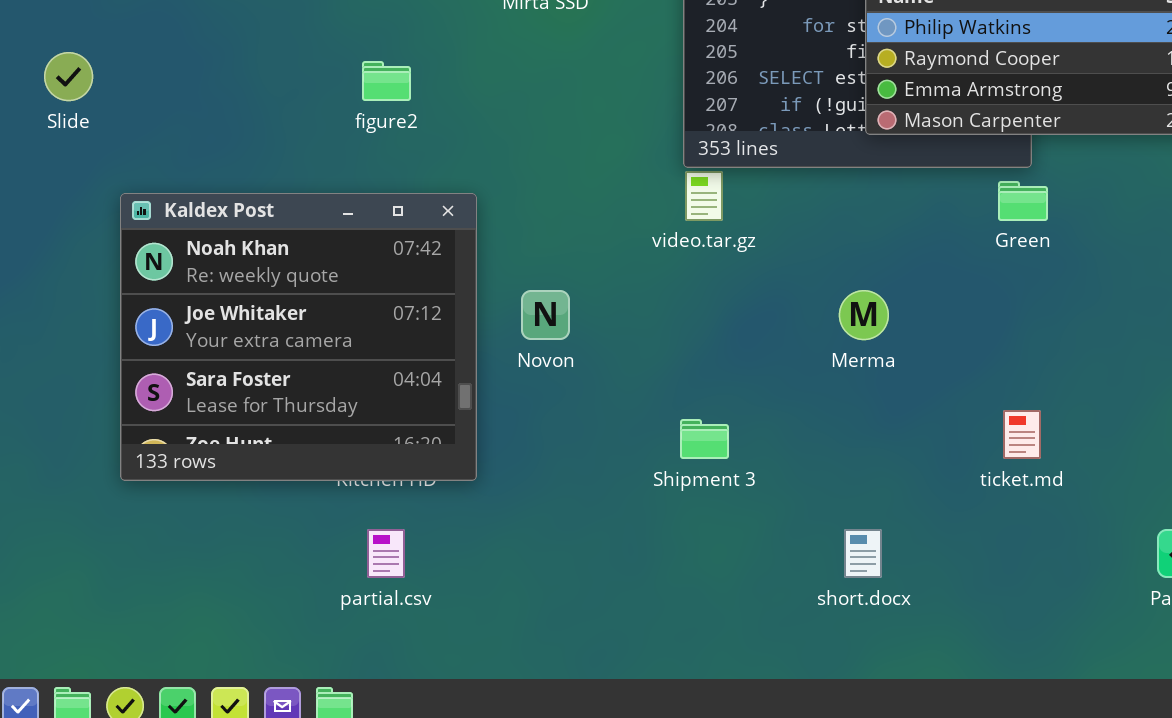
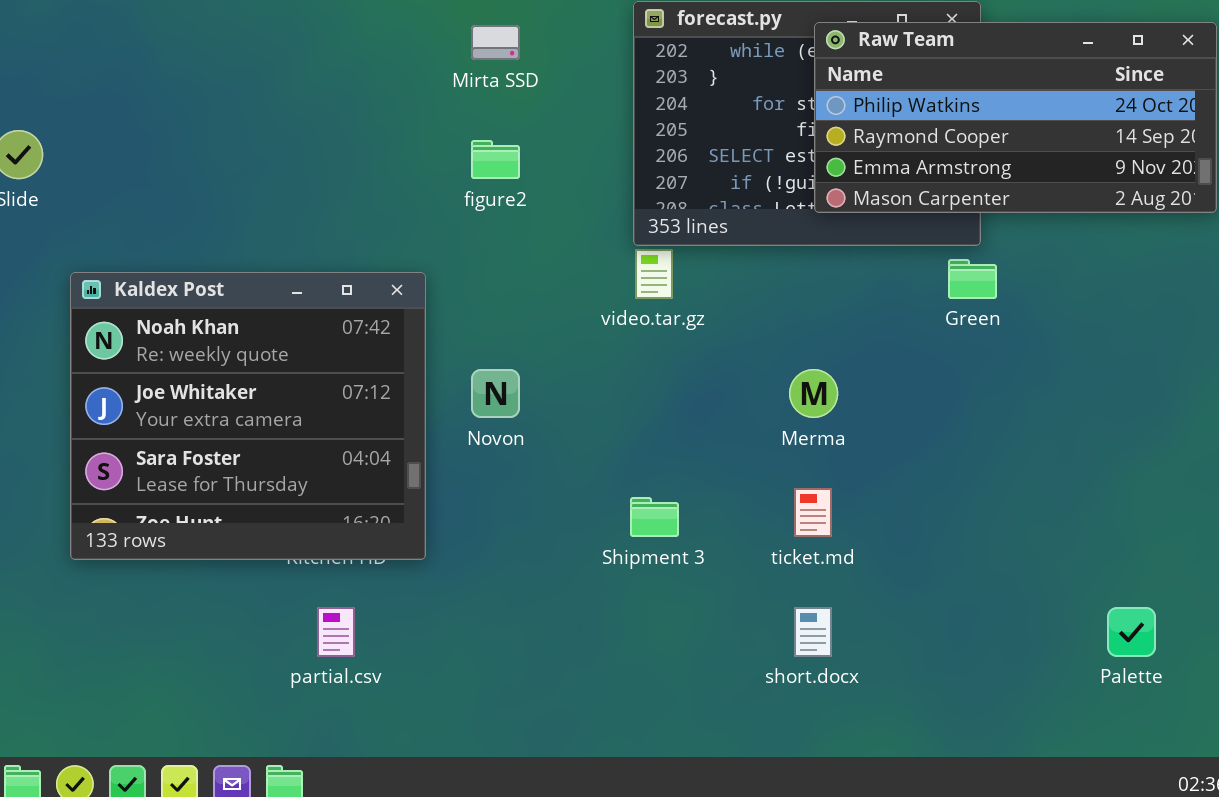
figure2: [362,61,411,101] -> [471,140,520,179], moved
ticket.md: [1003,410,1041,459] -> [794,488,832,537], moved

